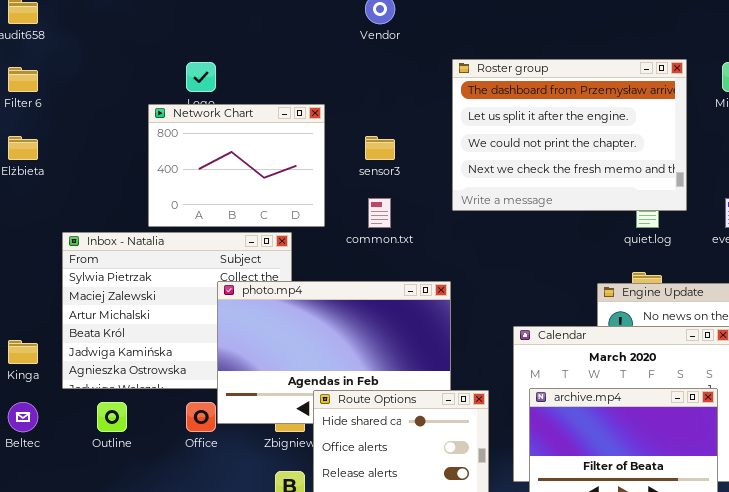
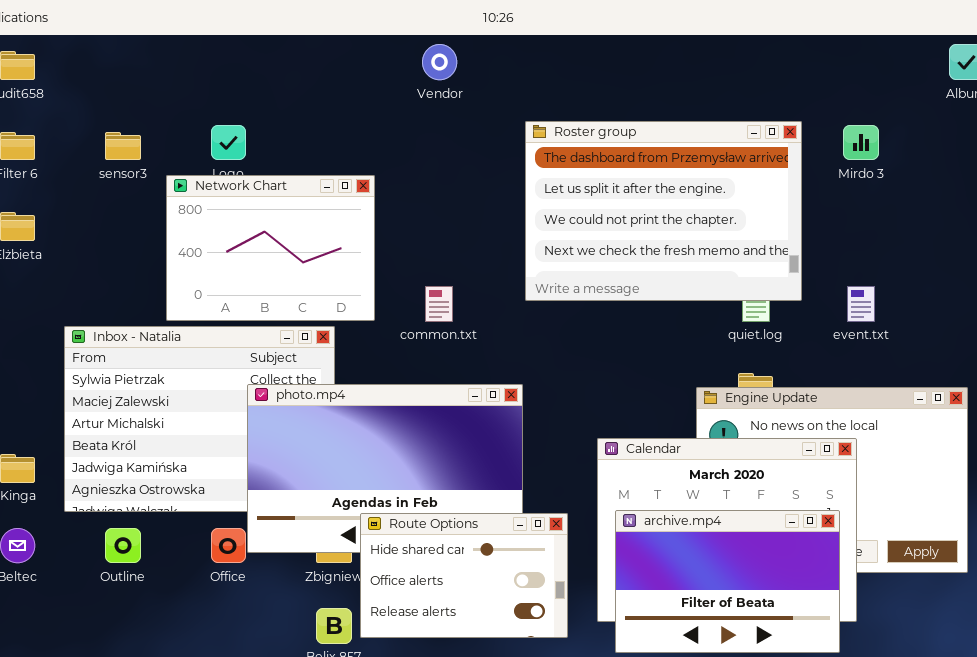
sensor3: [365,136,395,160] -> [105,132,141,160], moved

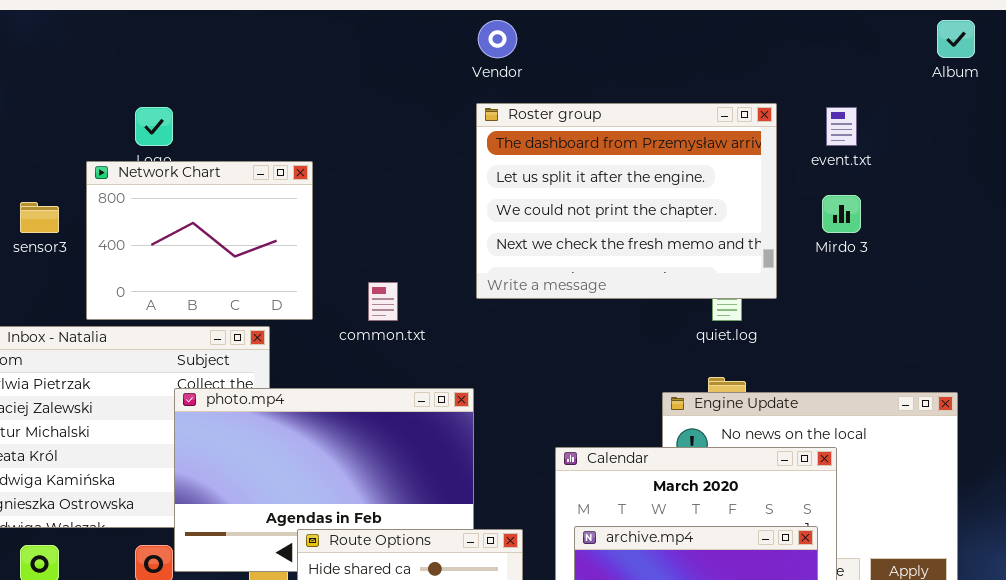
Vendor: [422,44,457,80] -> [478,20,517,58], moved
Mirdo 3: [843,125,879,160] -> [822,195,861,233], moved
sensor3: [105,132,141,160] -> [20,202,59,233], moved
event.txt: [847,286,875,322] -> [826,107,857,146], moved

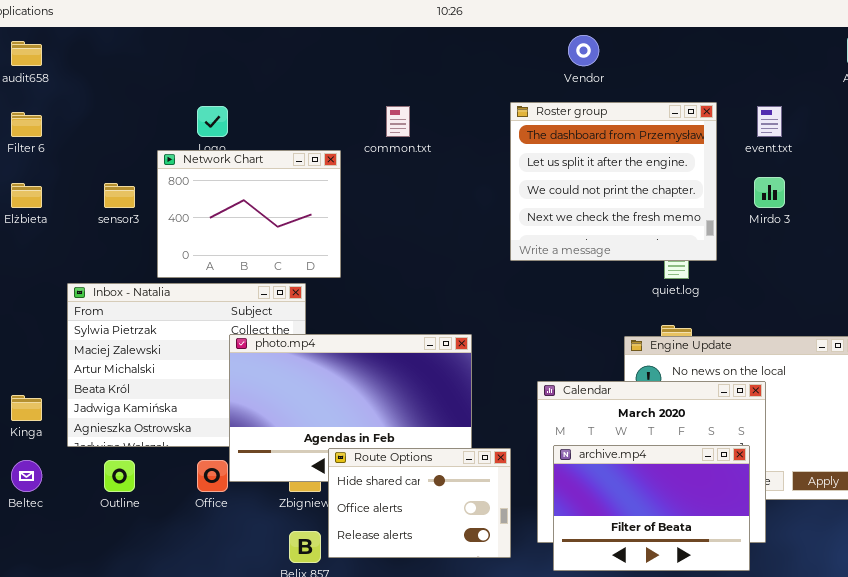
Vendor: [478,20,517,58] -> [568,35,599,66], moved
Roster group: [476,103,777,299] -> [510,102,717,261], resized
common.txt: [368,282,398,321] -> [386,106,410,137], moved

